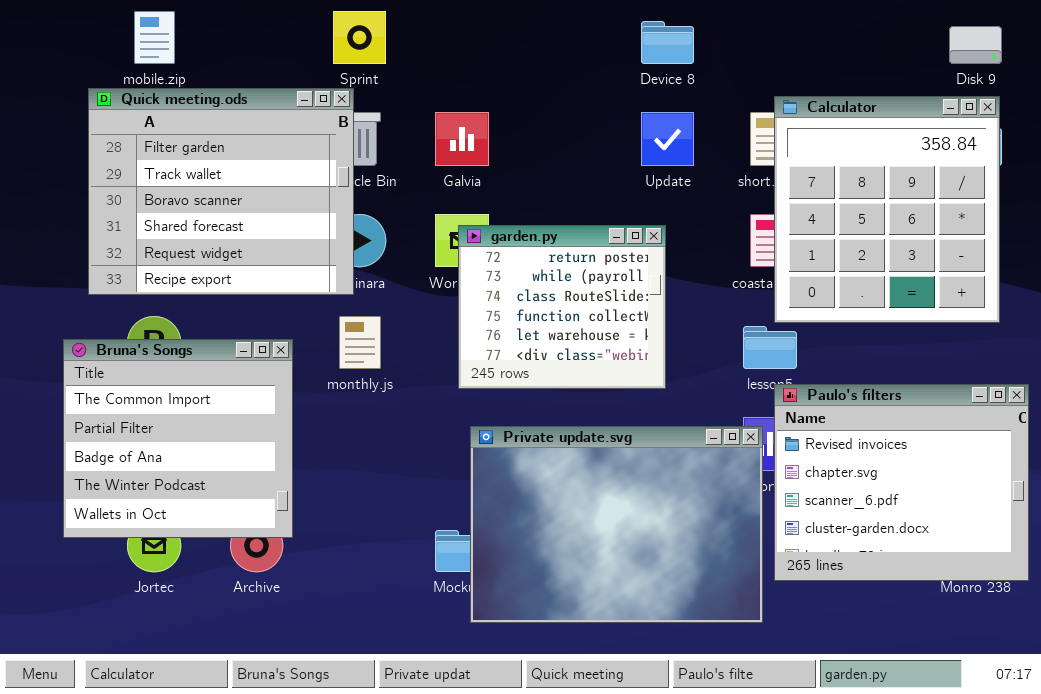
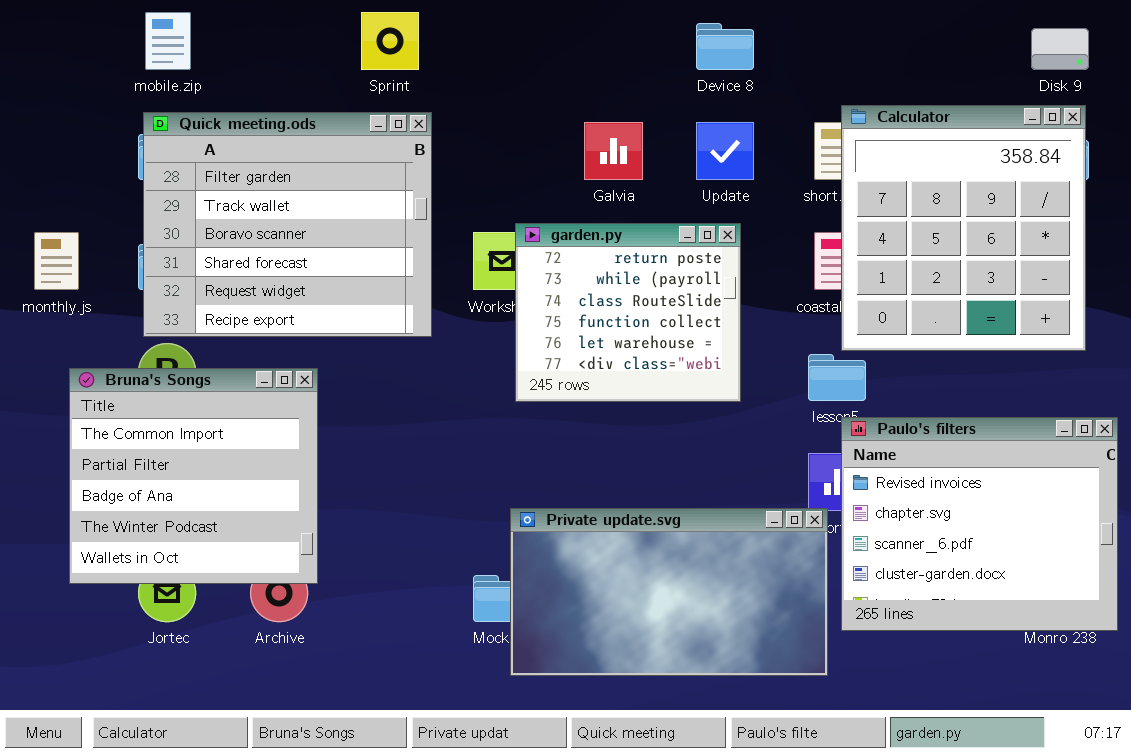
Quick meeting.ods: [88,88,354,295] -> [143,112,432,337], moved
Galvia: [435,112,489,166] -> [584,122,643,180], moved
garden.py: [458,225,666,389] -> [515,223,741,402], moved
monthly.js: [339,316,381,369] -> [34,232,79,290], moved
Private update.svg: [470,426,763,623] -> [510,508,828,676], resized

